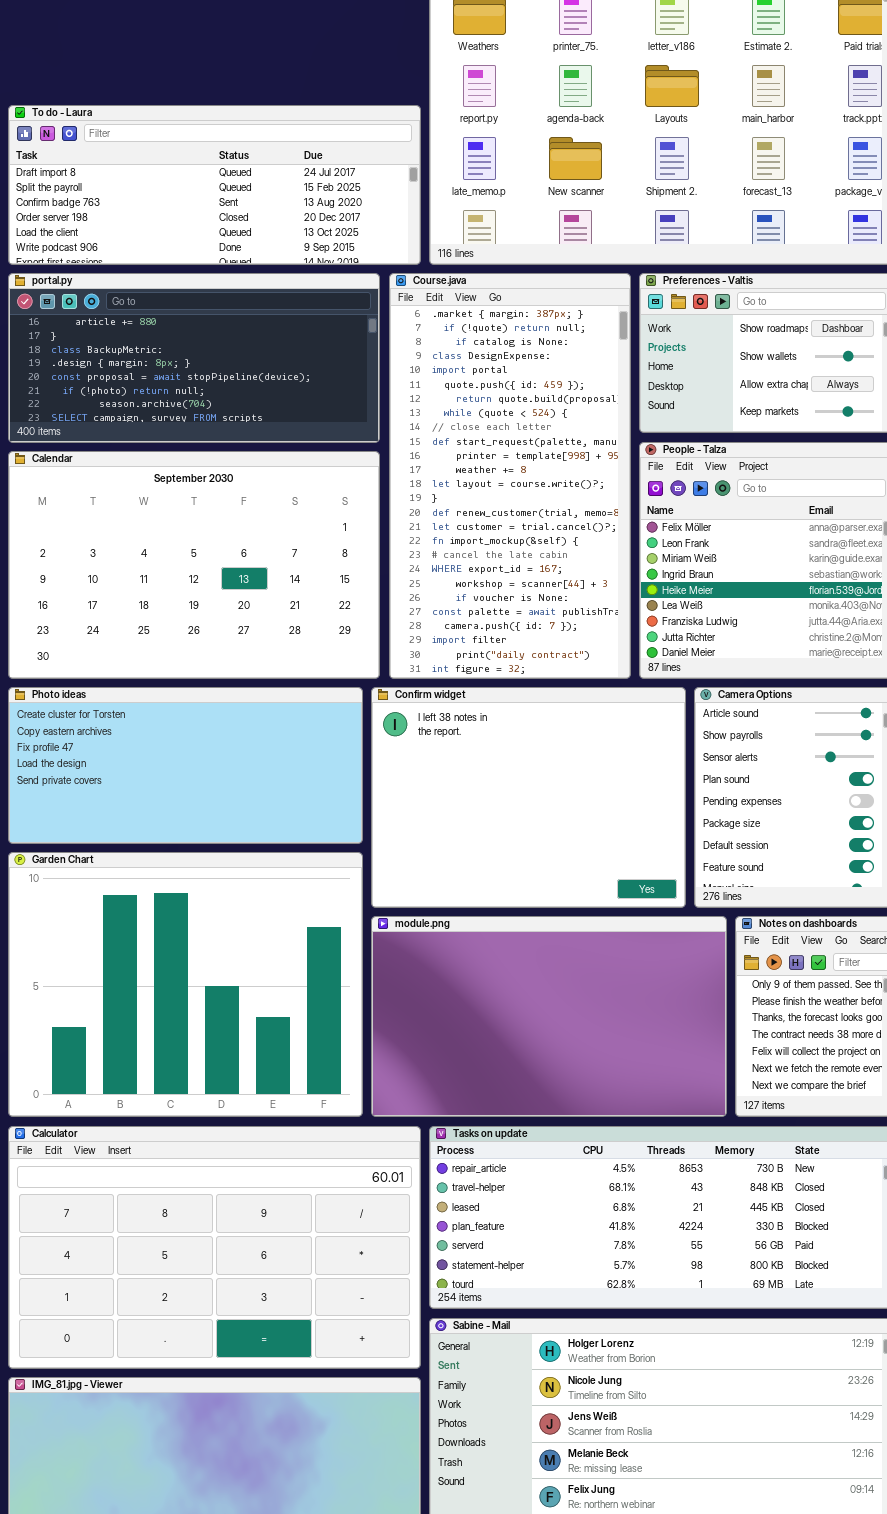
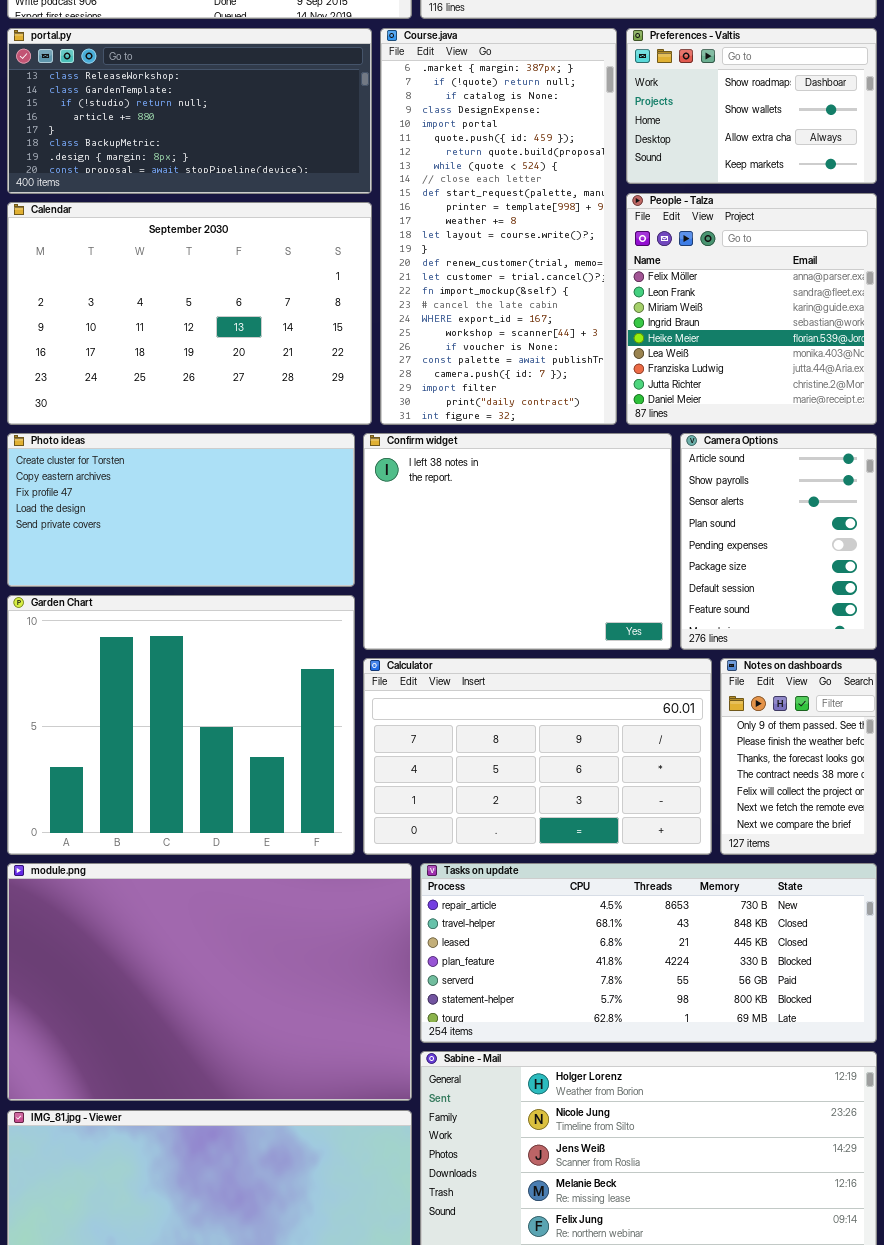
portal.py: [8,273,380,443] -> [7,28,372,194], scrolled up 3 rows
module.png: [371,916,727,1117] -> [7,863,412,1101], moved, resized
Calculator: [8,1126,421,1369] -> [363,658,712,855], moved, resized

